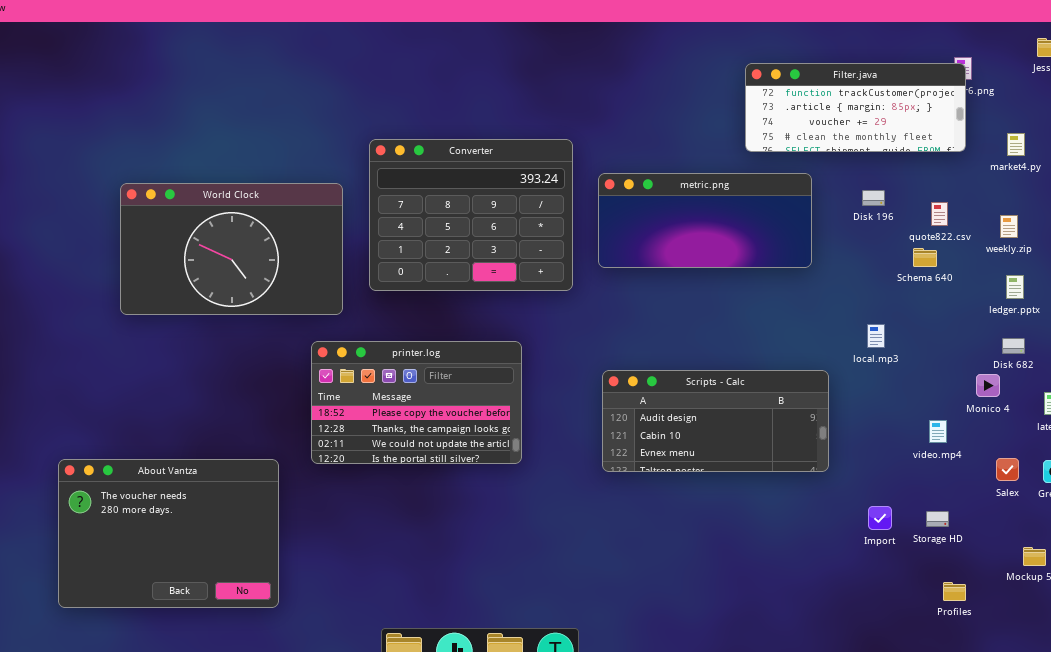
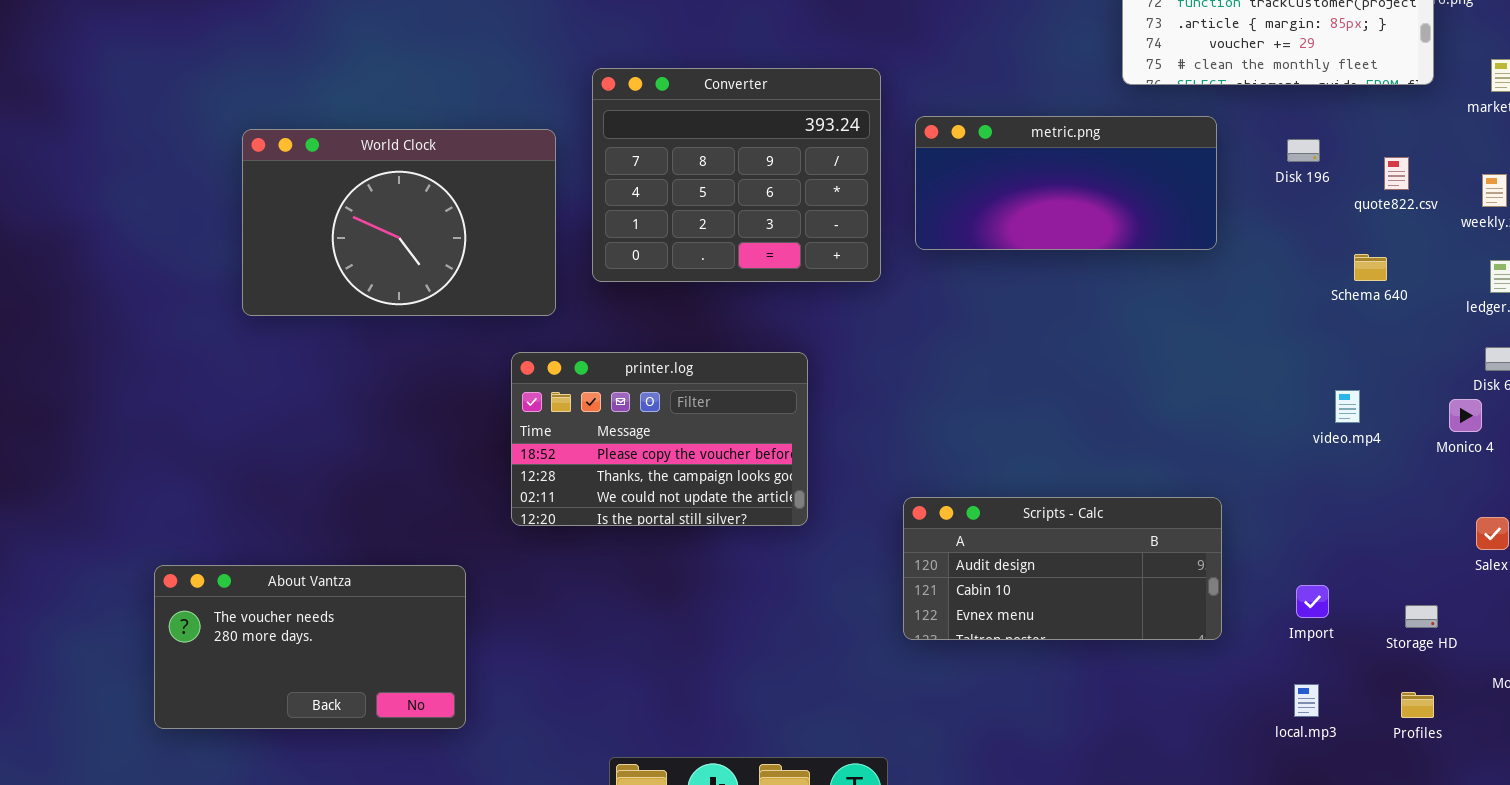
Schema 640: [913,248,937,267] -> [1354,254,1387,281], moved
local.mp3: [867,324,885,348] -> [1294,684,1319,717], moved
Scripts - Calc: [602,370,829,472] -> [903,497,1222,640], moved
video.mp4: [929,420,947,443] -> [1335,390,1360,423], moved
About Vantza: [58,459,279,608] -> [154,565,466,729], resized
Storage HD: [926,511,949,527] -> [1405,605,1438,628], moved

